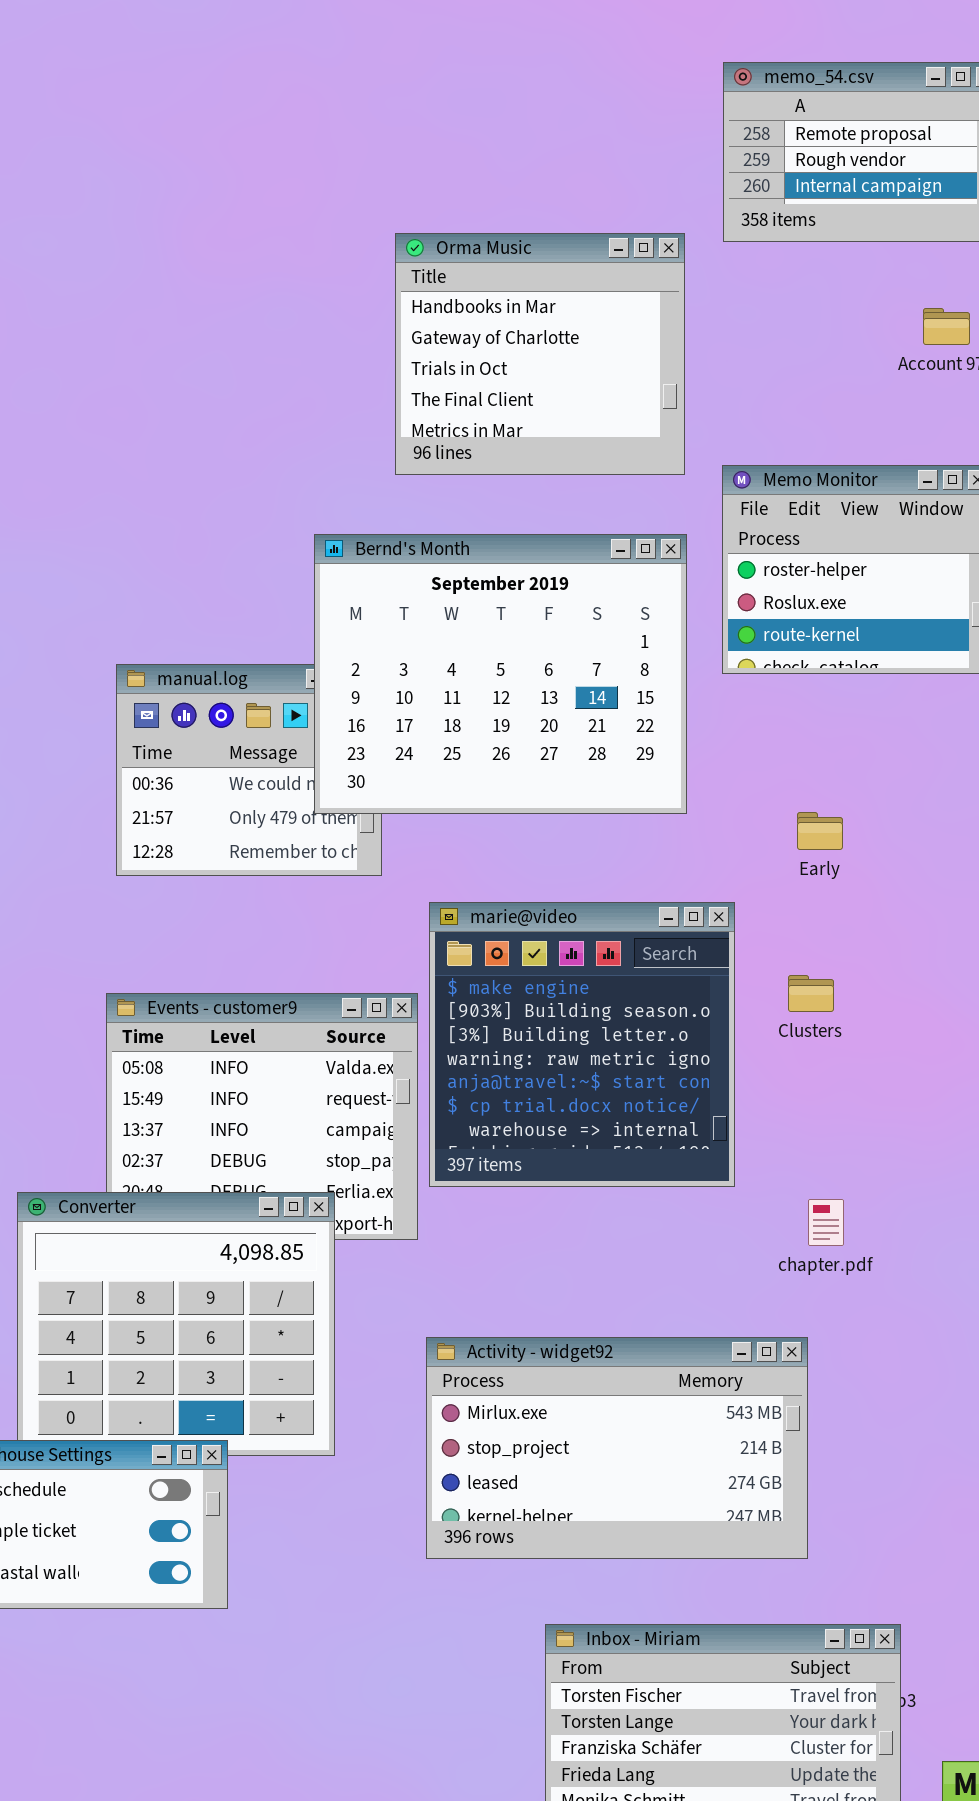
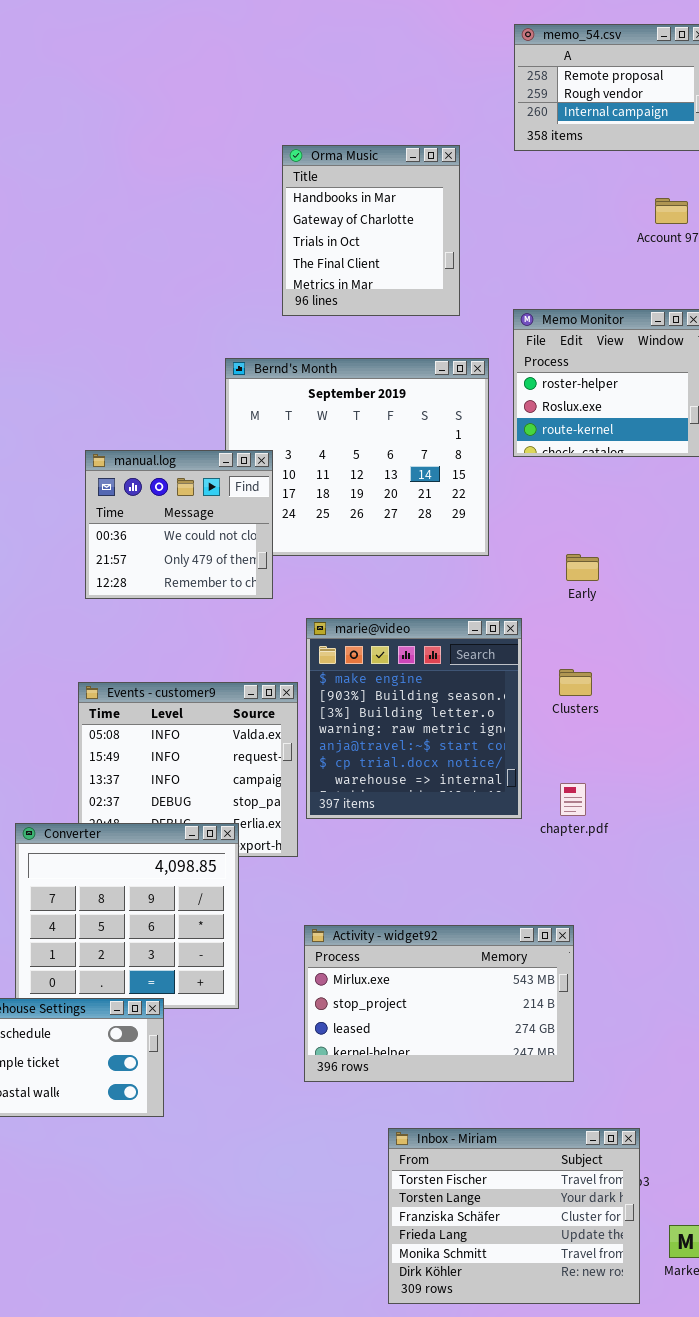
Orma Music: [395,233,685,475] -> [282,145,460,316], resized
manual.log: [116,664,382,876] -> [85,450,273,599], raised
chapter.pdf: [808,1199,844,1246] -> [560,783,586,816], moved

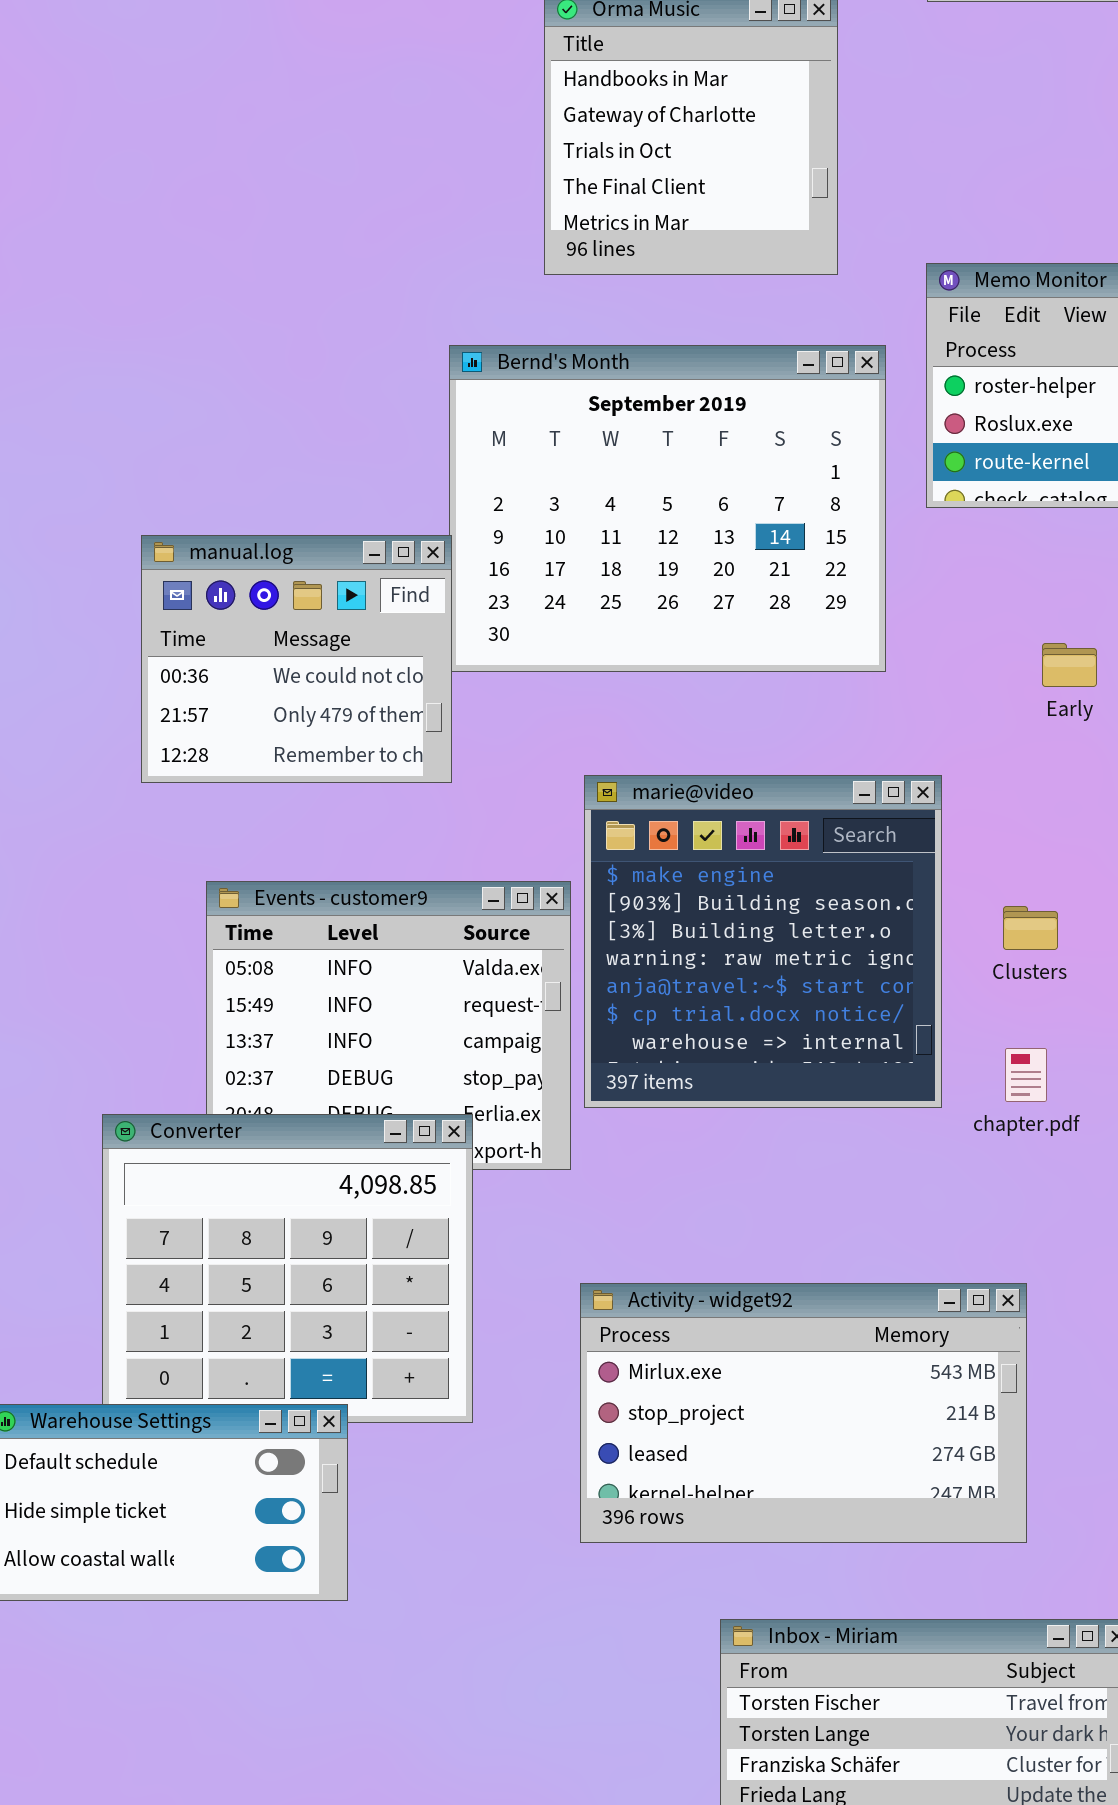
manual.log: [85,450,273,599] -> [141,535,452,783], moved
Early: [566,554,599,581] -> [1042,643,1097,687], moved
Clusters: [559,669,592,696] -> [1003,906,1058,950], moved

